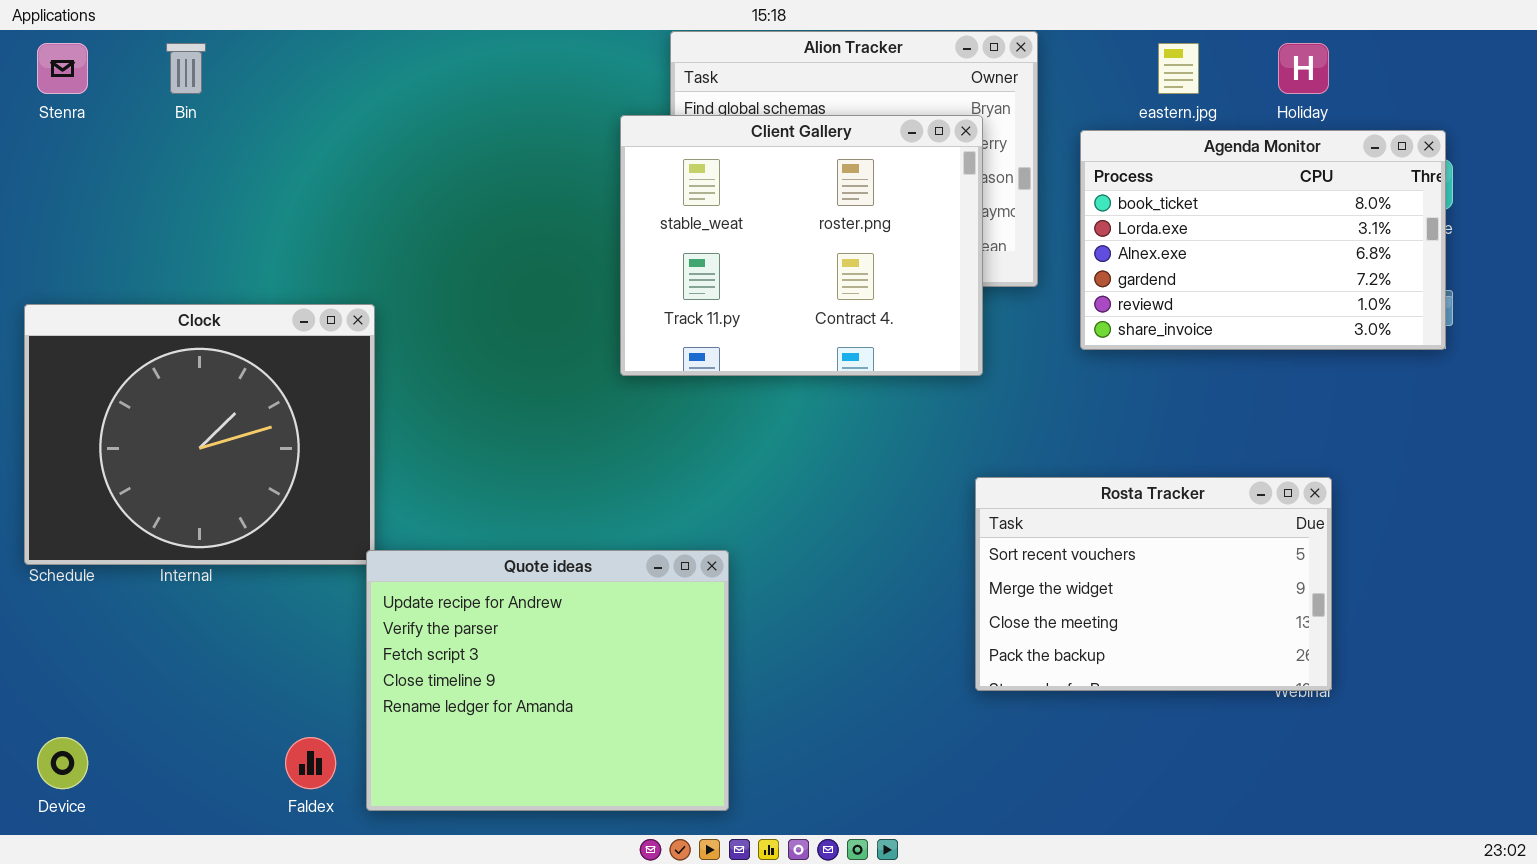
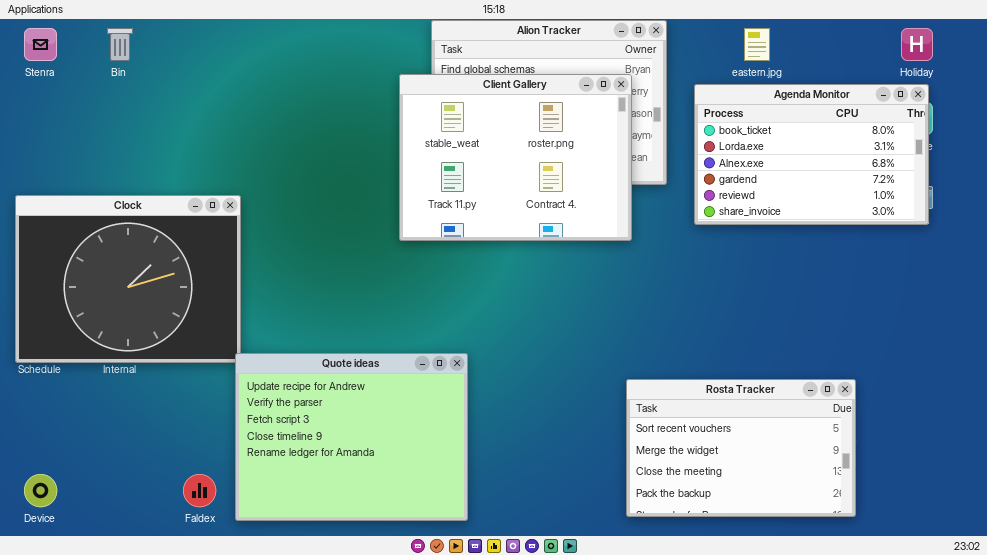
Holiday: [1278,43,1329,94] -> [901,28,933,61], moved
Rosta Tracker: [975,477,1332,691] -> [626,379,856,517], moved

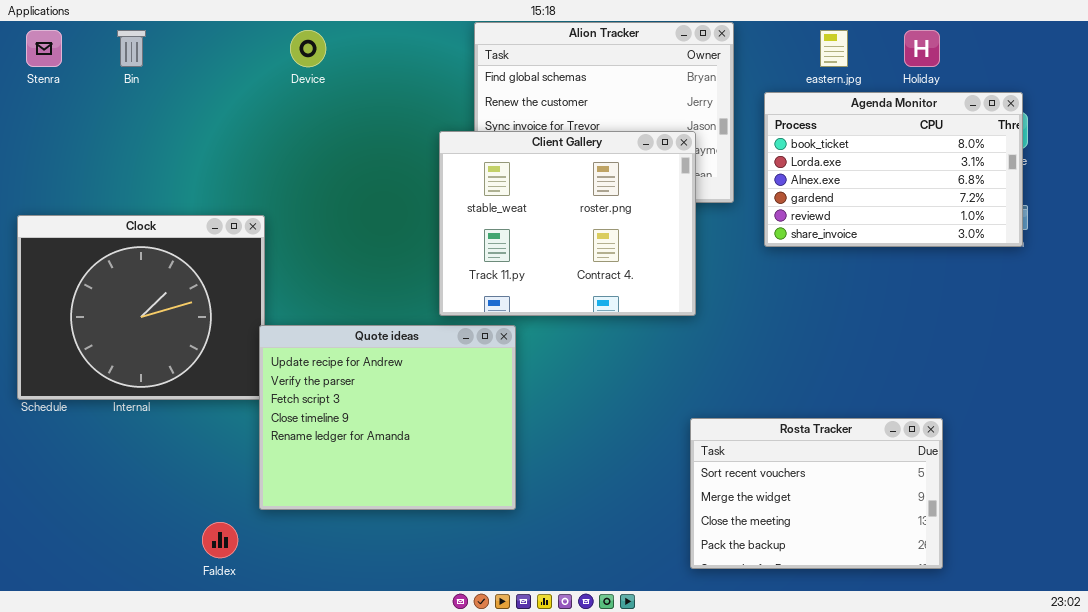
Holiday: [901,28,933,61] -> [904,30,940,67], moved
Client Gallery: [399,74,632,241] -> [439,131,696,316], moved
Quote ideas: [235,353,468,521] -> [259,325,516,510], moved
Device: [24,474,57,507] -> [290,30,326,67], moved

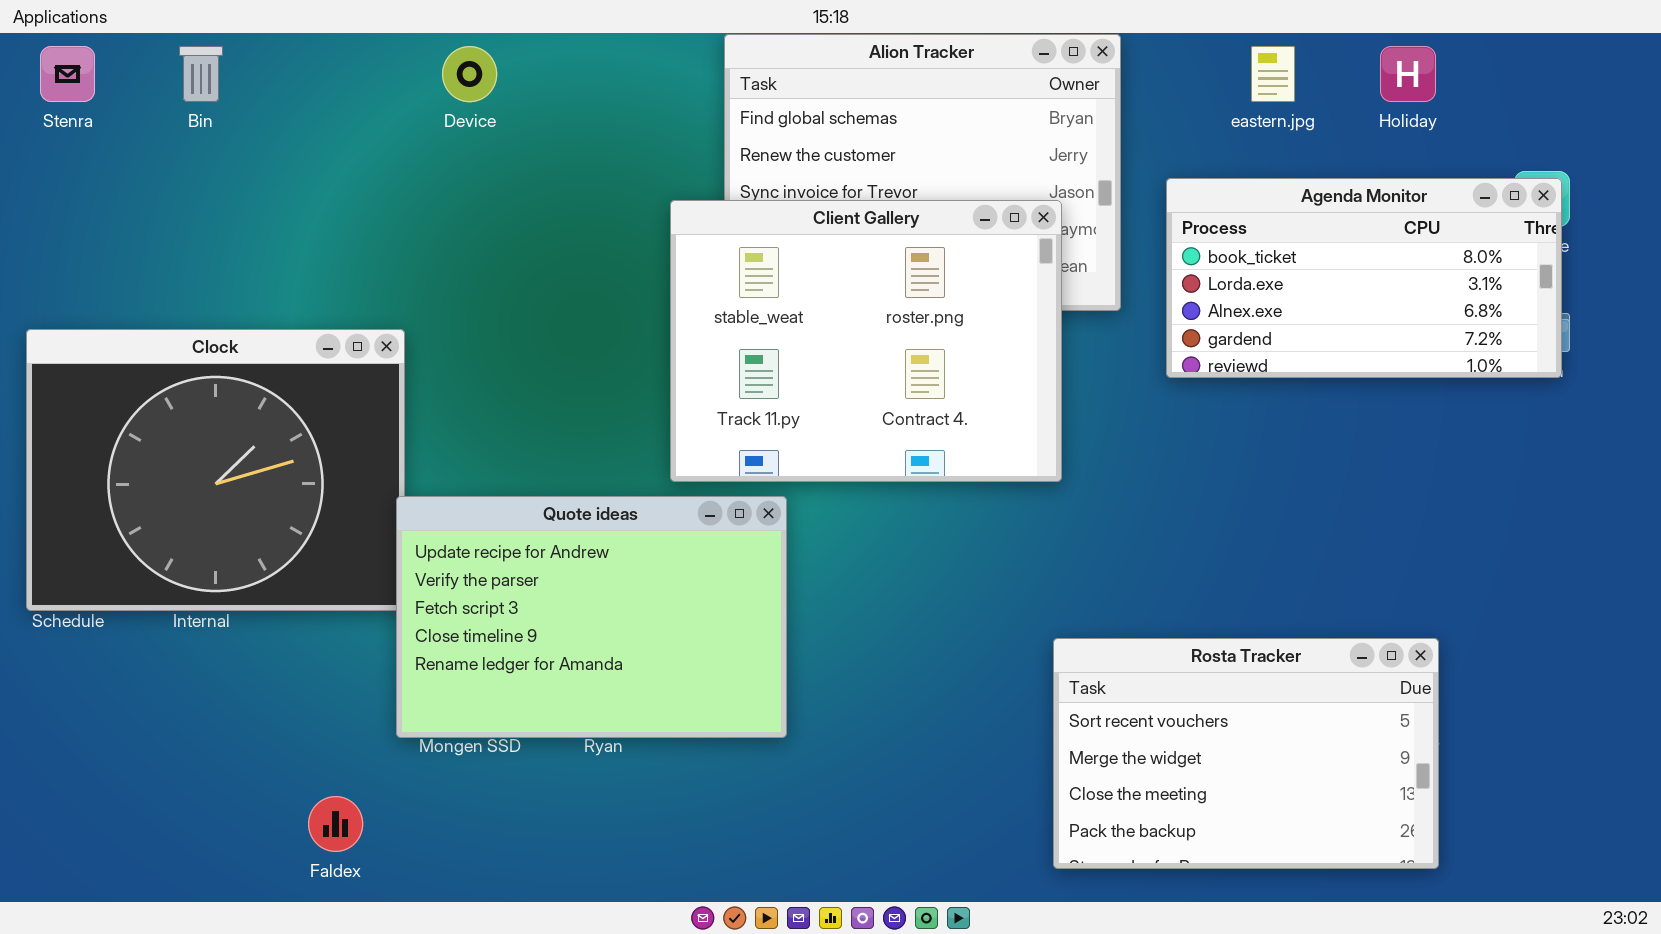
Agenda Monitor: [764,92,1023,247] -> [1166,178,1562,378], resized
Quote ideas: [259,325,516,510] -> [396,496,787,738], resized

